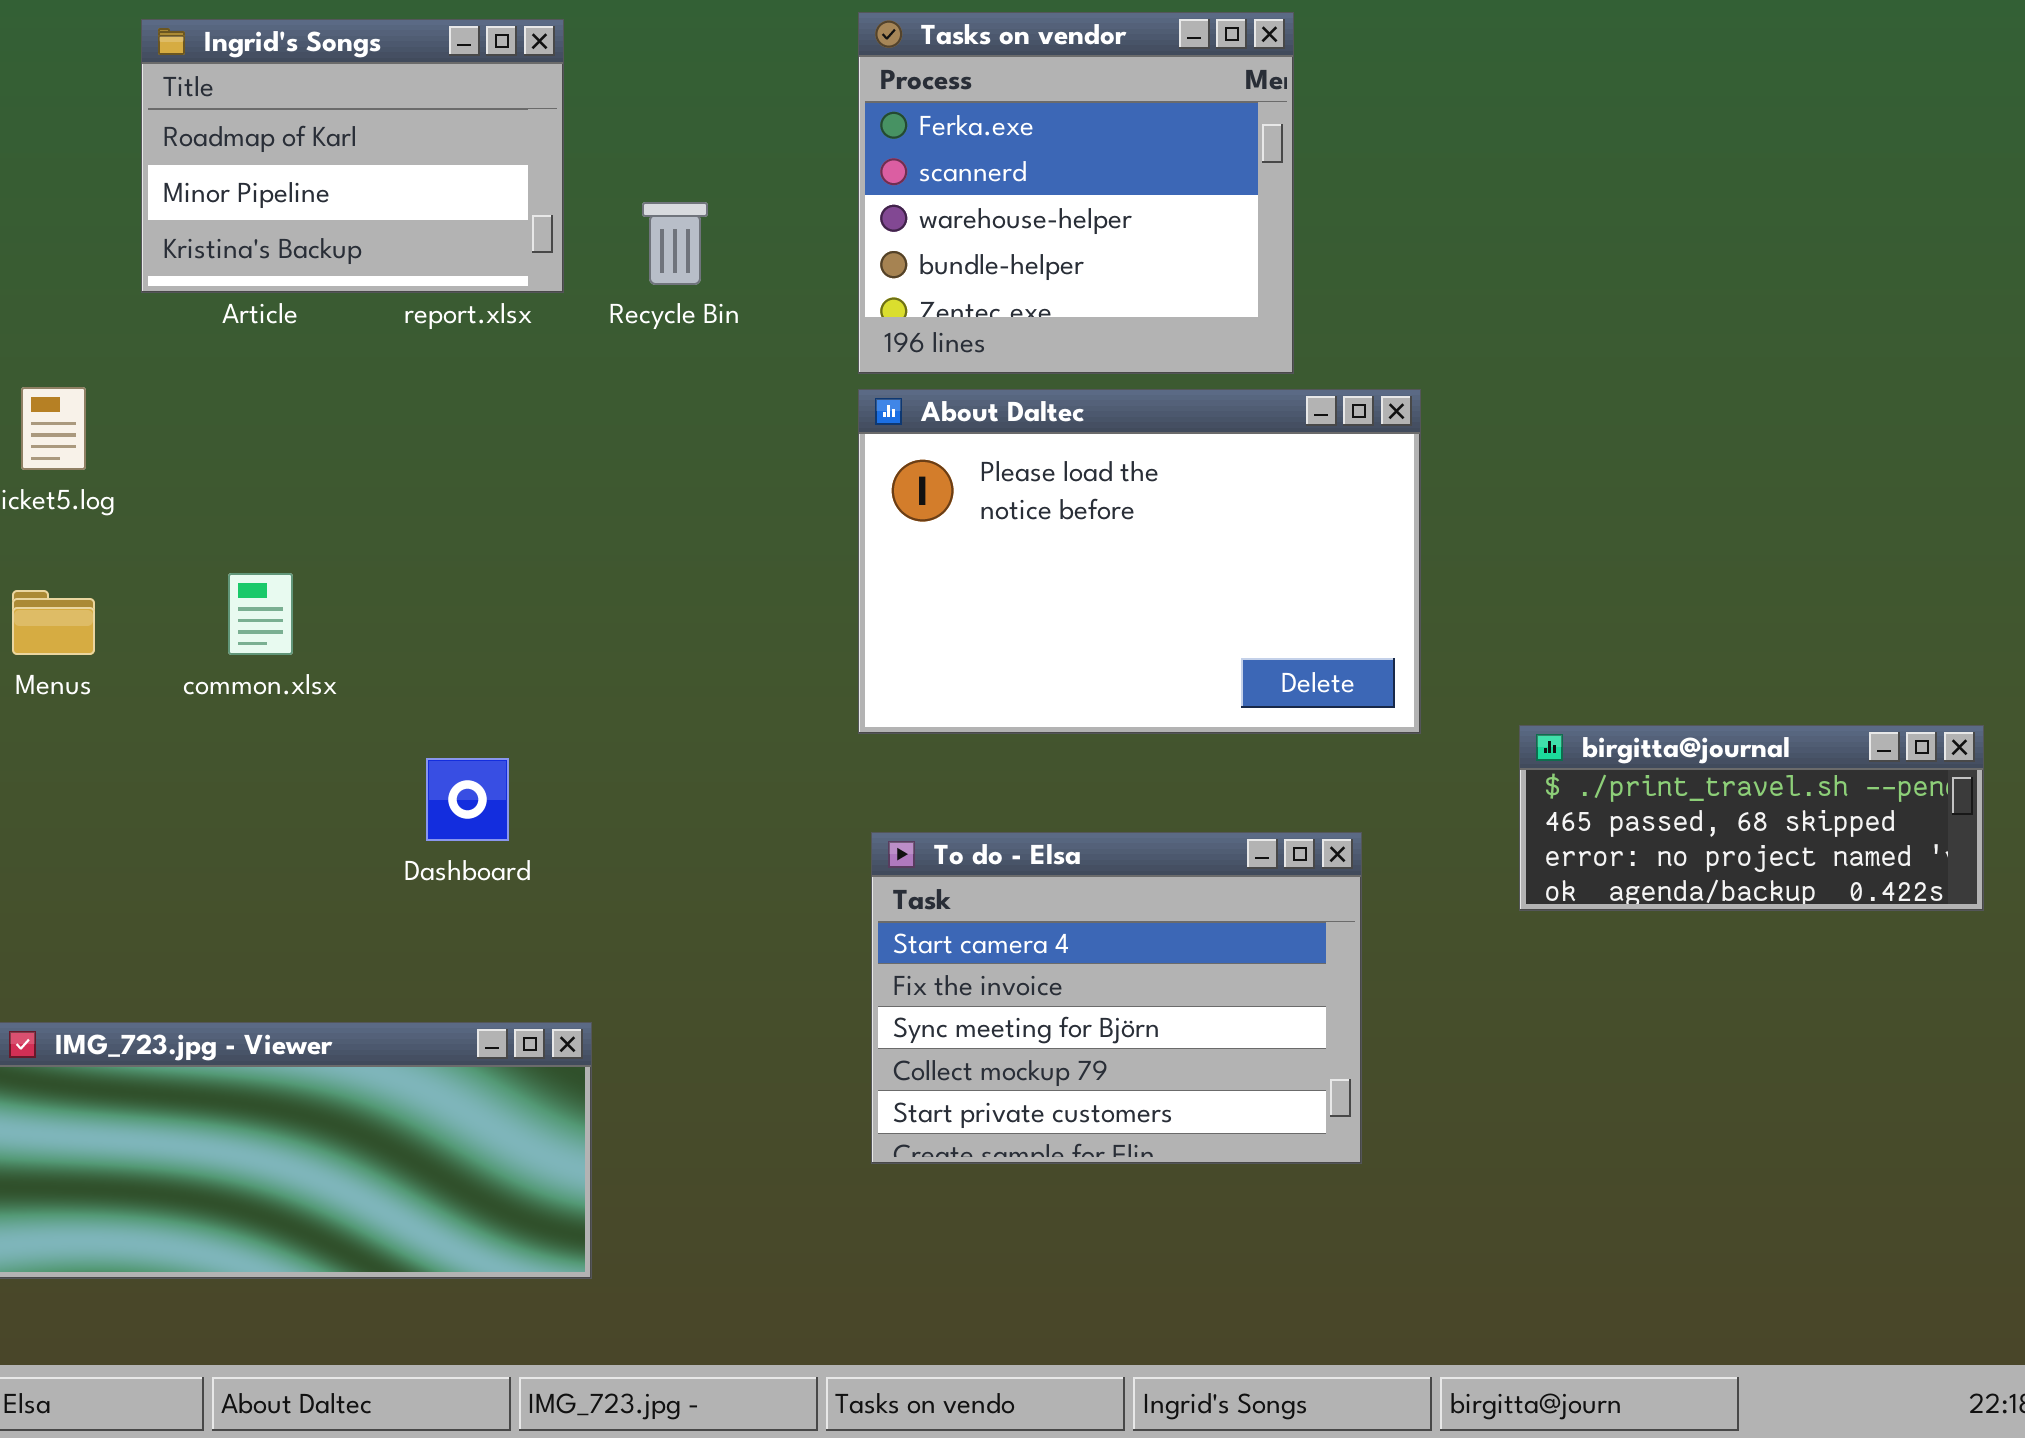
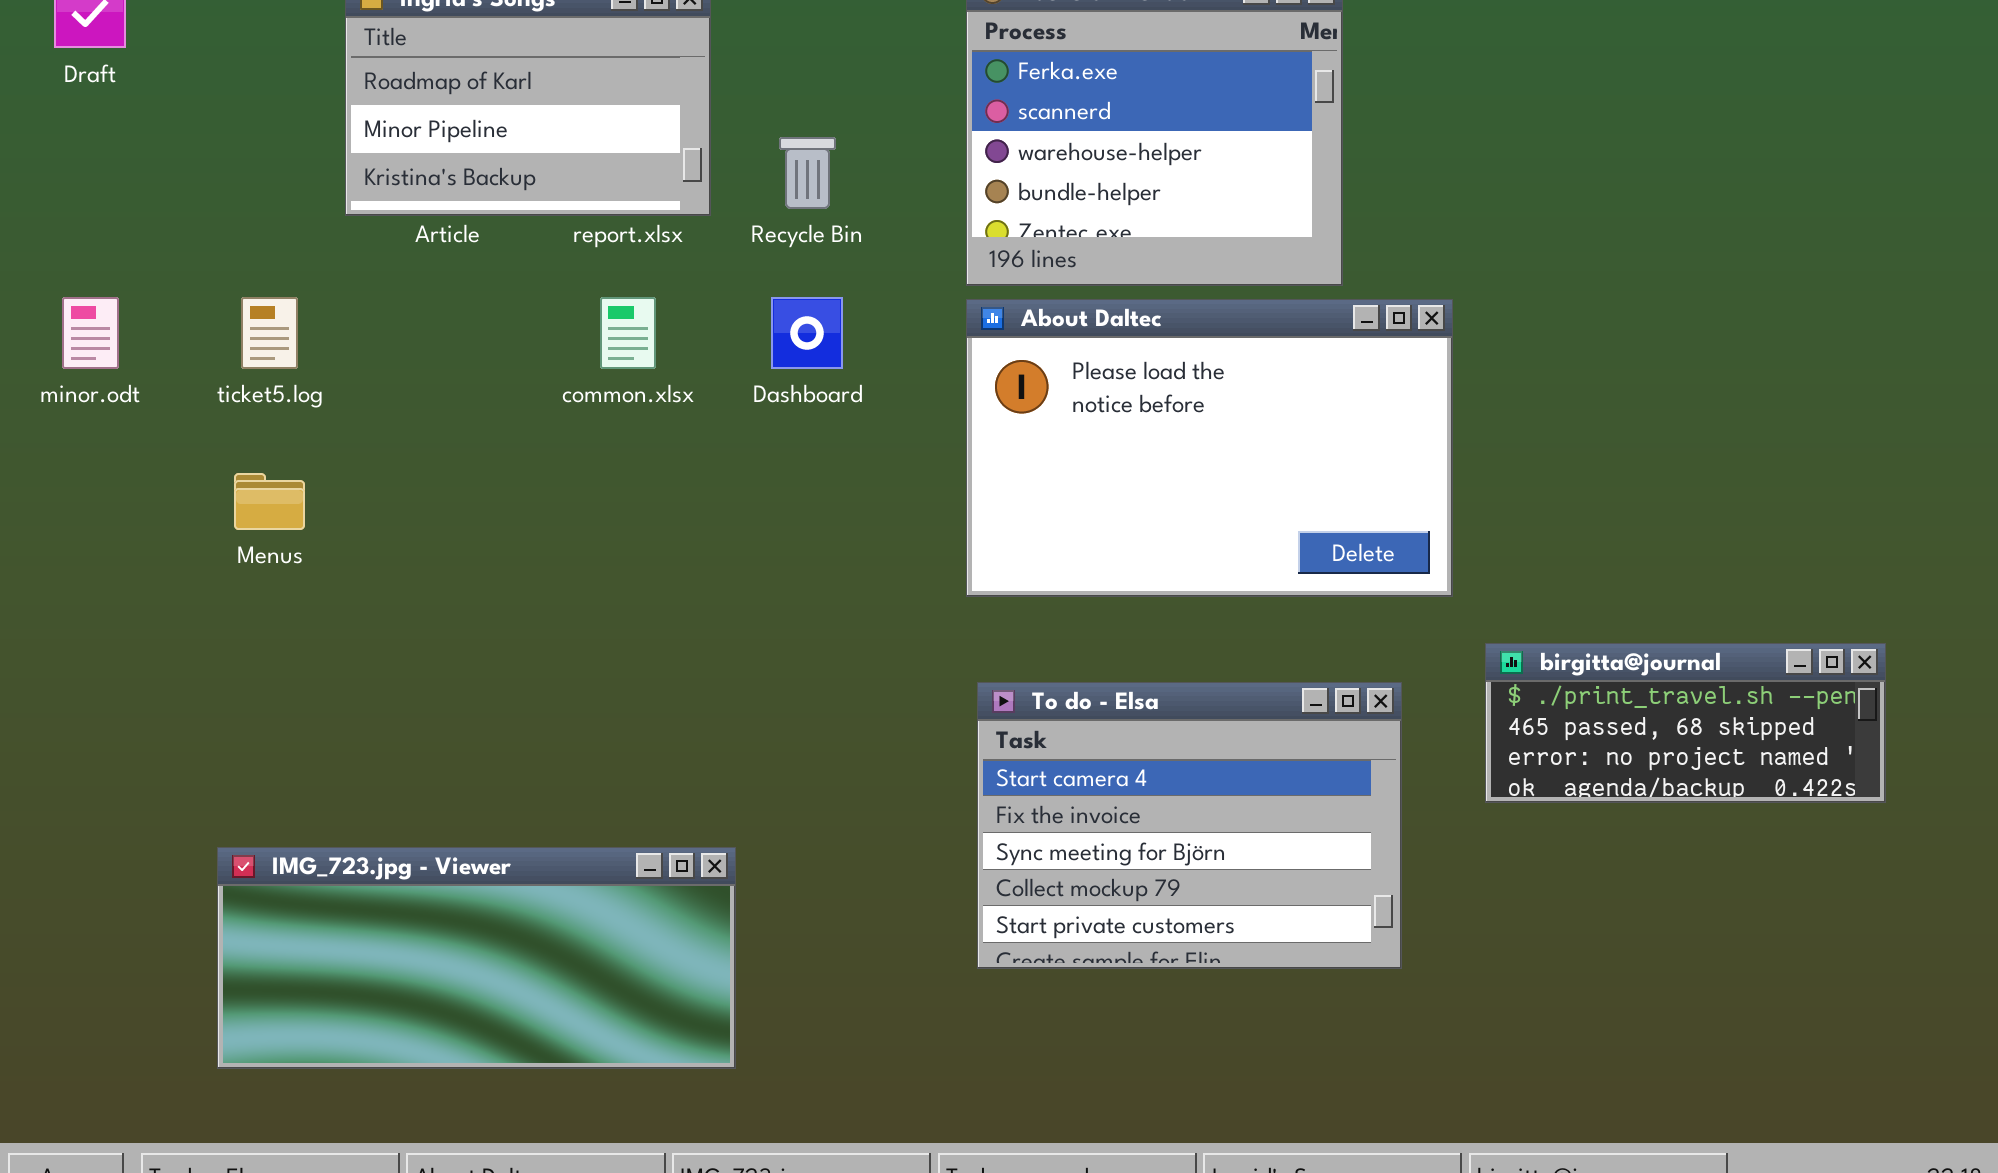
common.xlsx: [228,573,293,655] -> [600,297,656,369], moved
birgitta@journal: [1519,725,1984,911] -> [1485,643,1886,803], moved
Dashboard: [426,758,509,841] -> [771,297,843,369], moved

